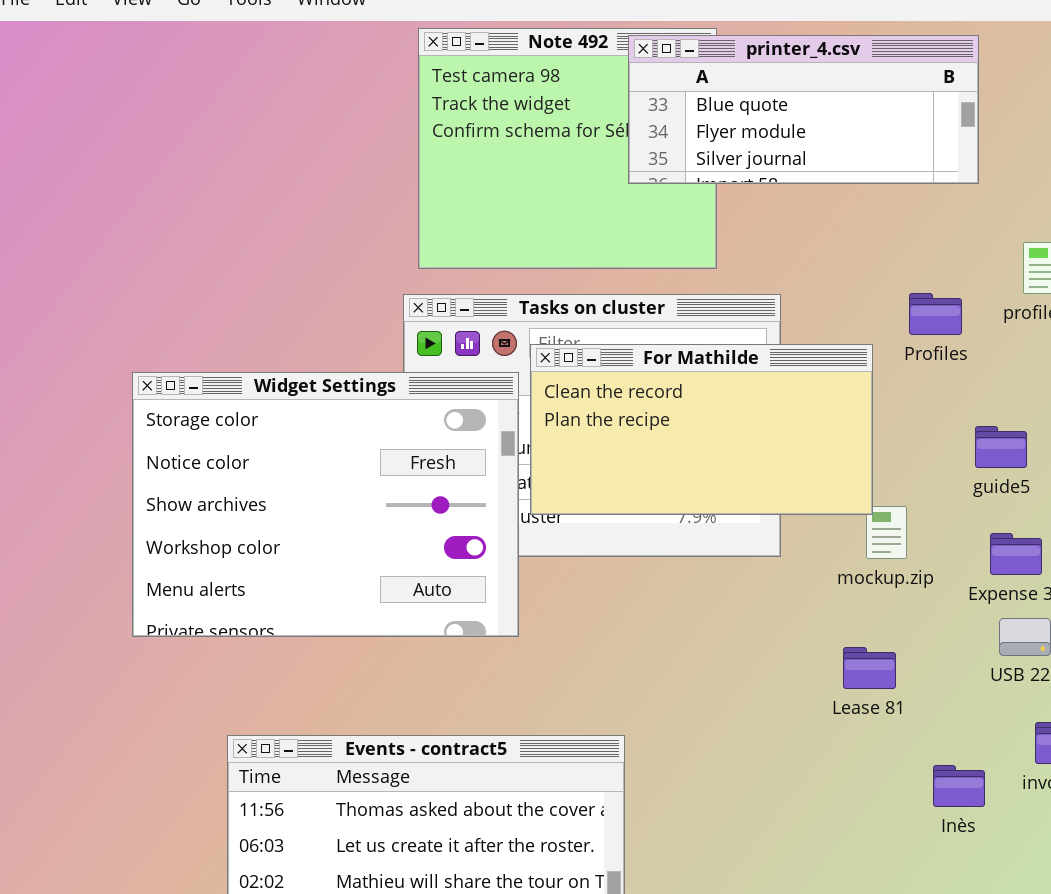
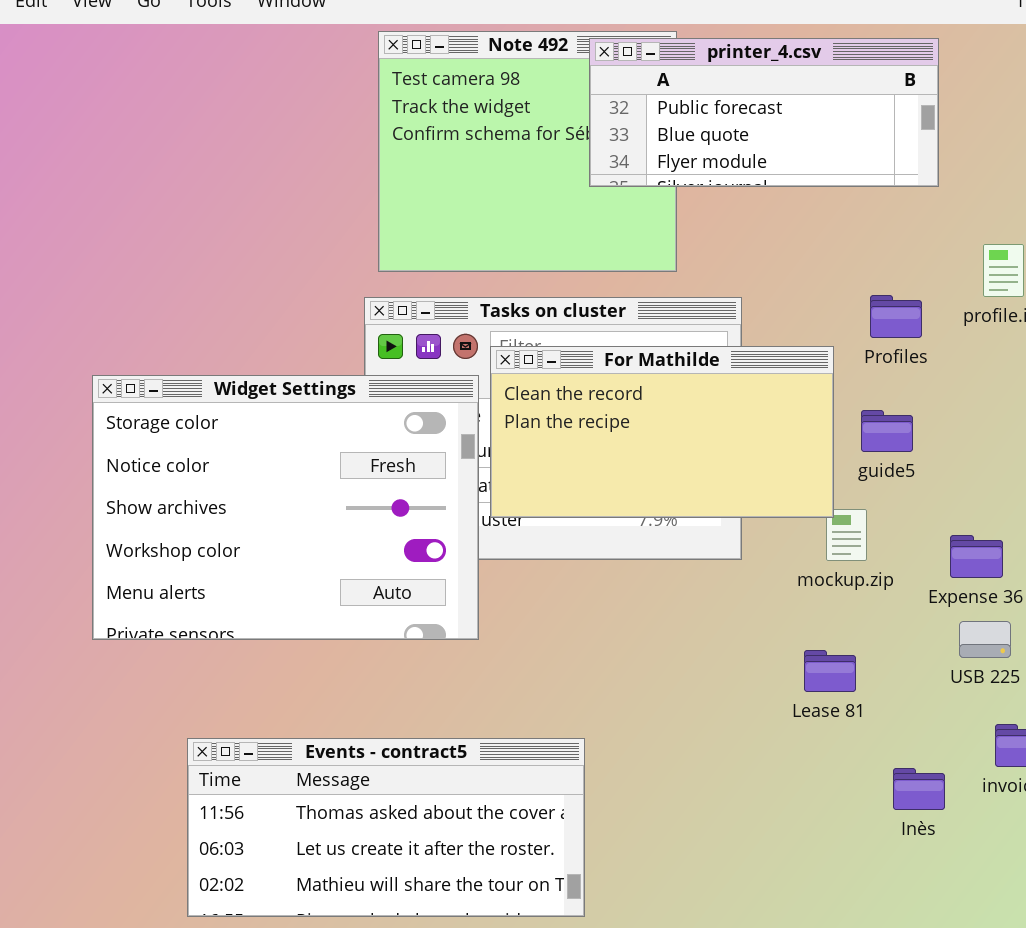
printer_4.csv: [628,35,979,184] -> [589,38,939,187], scrolled up 1 row
guide5: [975,426,1027,468] -> [861,410,913,452], moved

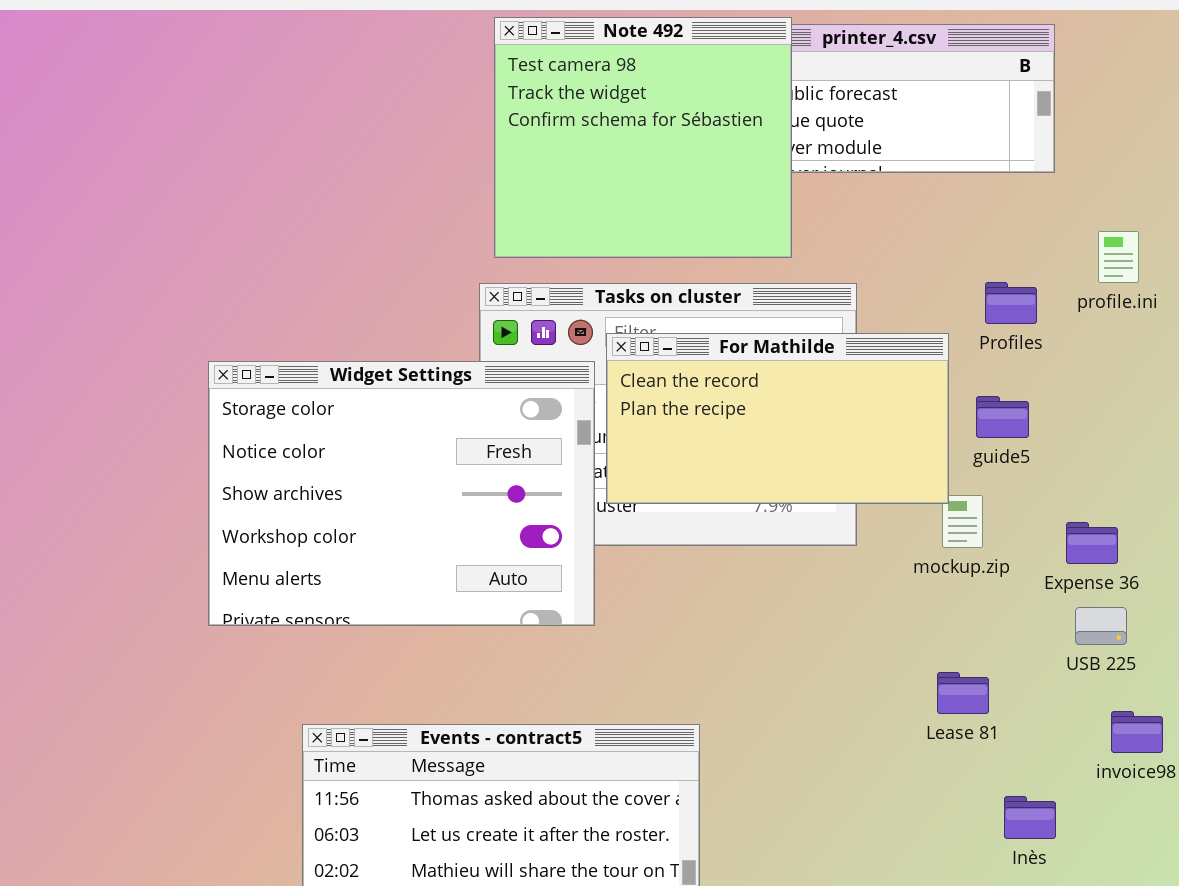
Note 492: [378,31,677,272] -> [494,17,792,258], raised
Lease 81: [804,650,856,692] -> [937,672,989,714], moved
Inès: [893,768,945,810] -> [1004,796,1056,839], moved

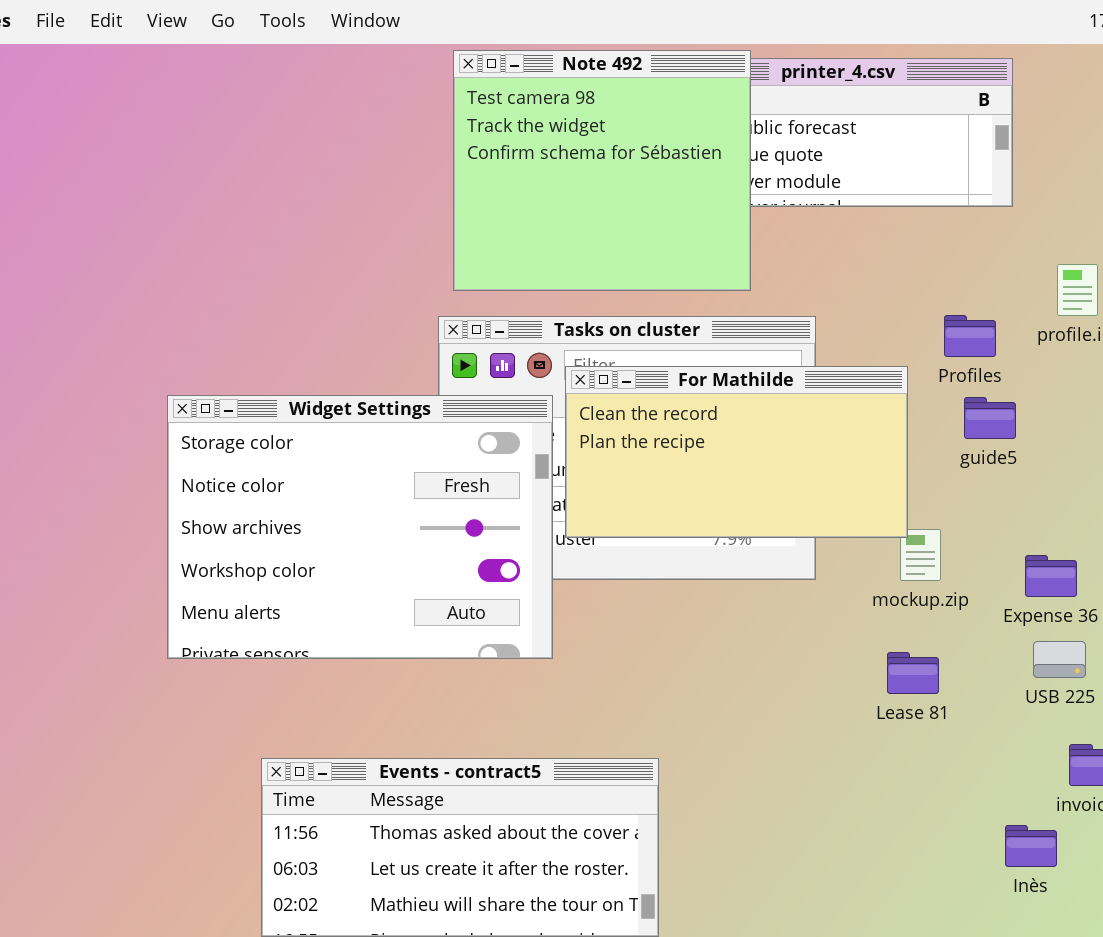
guide5: [976,396,1029,438] -> [964,397,1016,439], moved
Lease 81: [937,672,989,714] -> [887,652,939,694], moved
Inès: [1004,796,1056,839] -> [1005,825,1057,867], moved

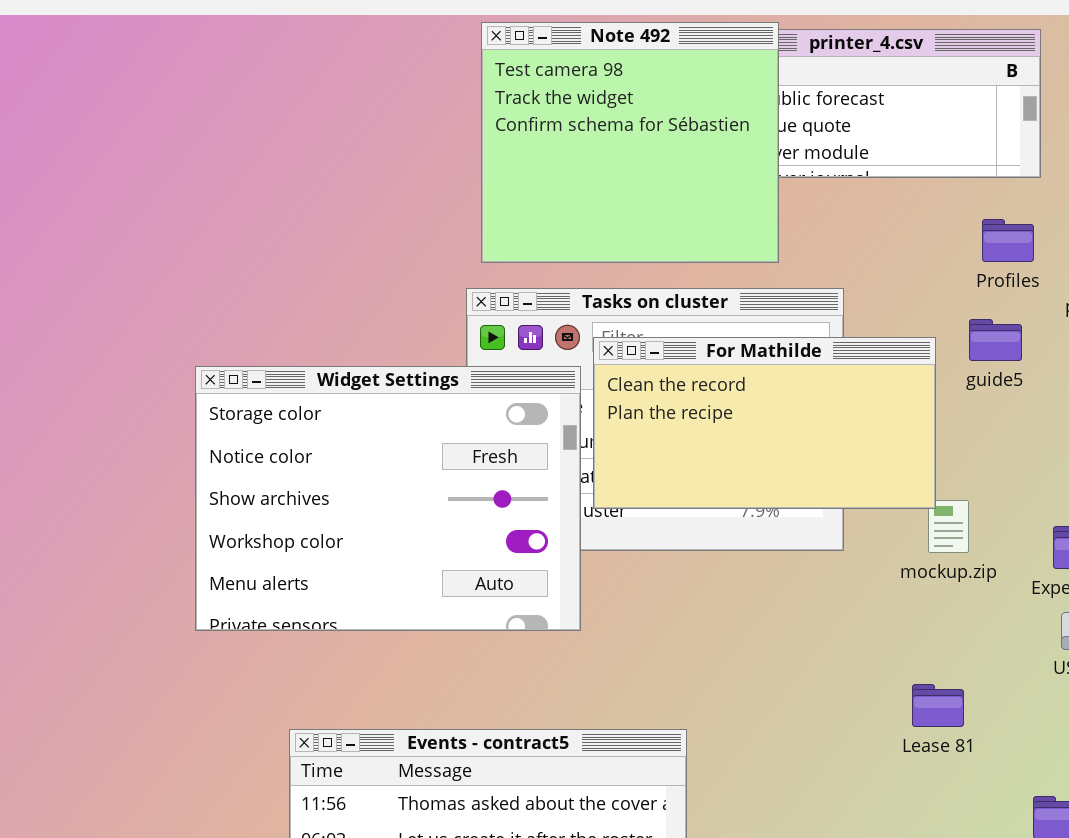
Profiles: [944,315,996,357] -> [982,219,1034,262], moved
guide5: [964,397,1016,439] -> [969,319,1022,361], moved
Lease 81: [887,652,939,694] -> [912,684,964,727], moved

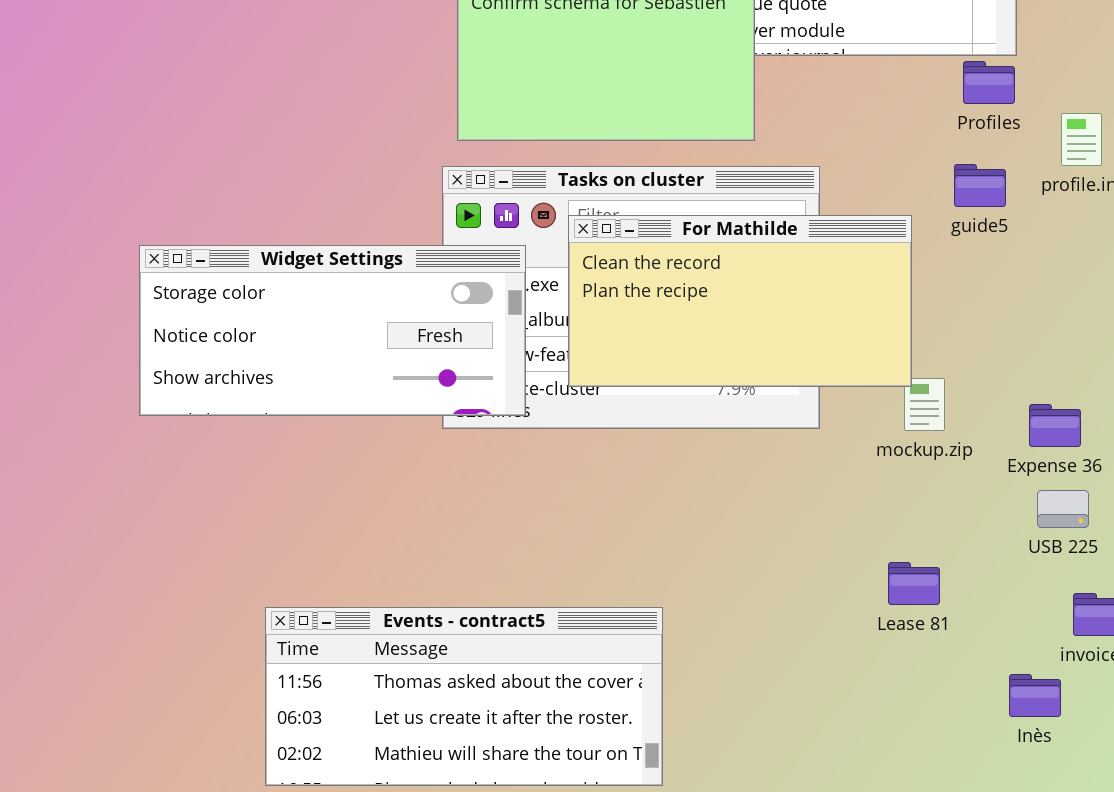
Profiles: [982,219,1034,262] -> [963,61,1015,104], moved
guide5: [969,319,1022,361] -> [954,164,1006,207], moved
Widget Settings: [195,366,581,631] -> [139,245,526,416], moved, resized

